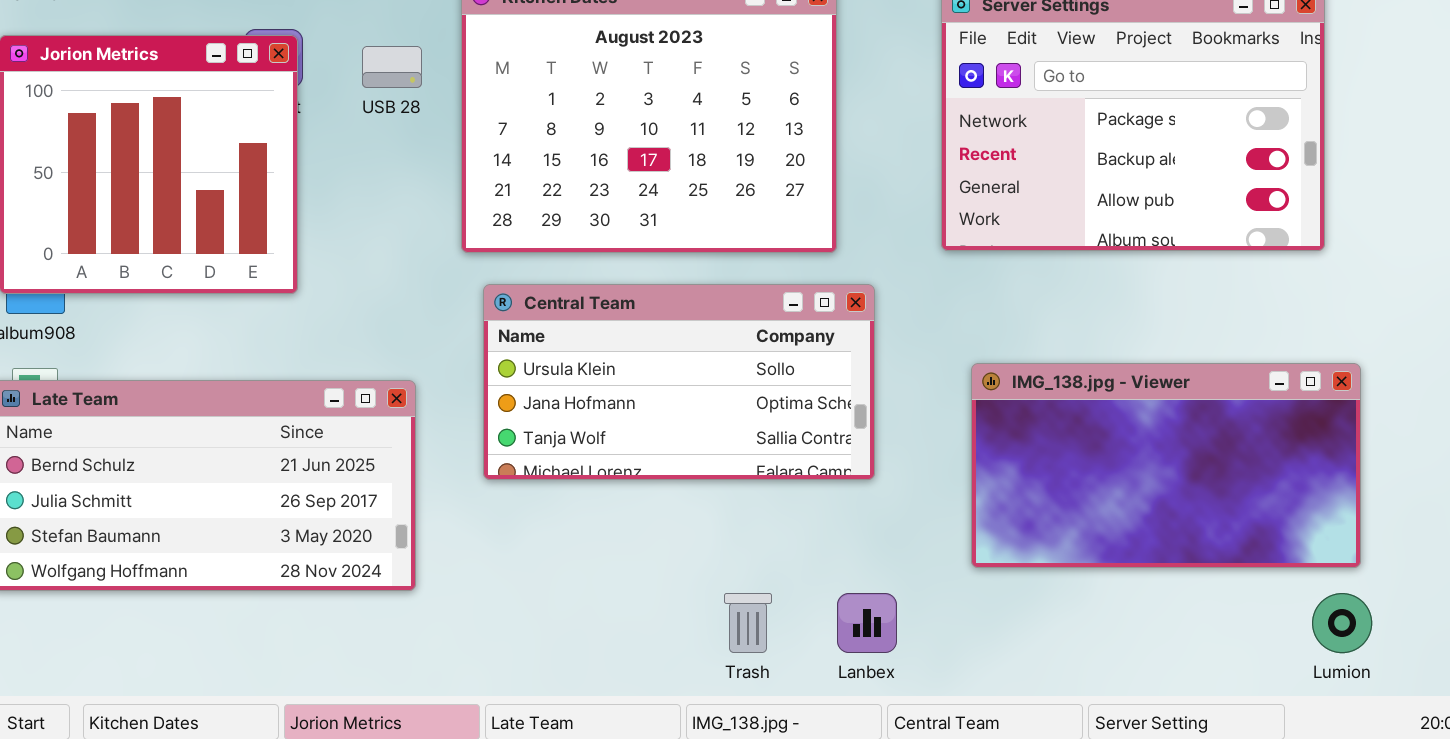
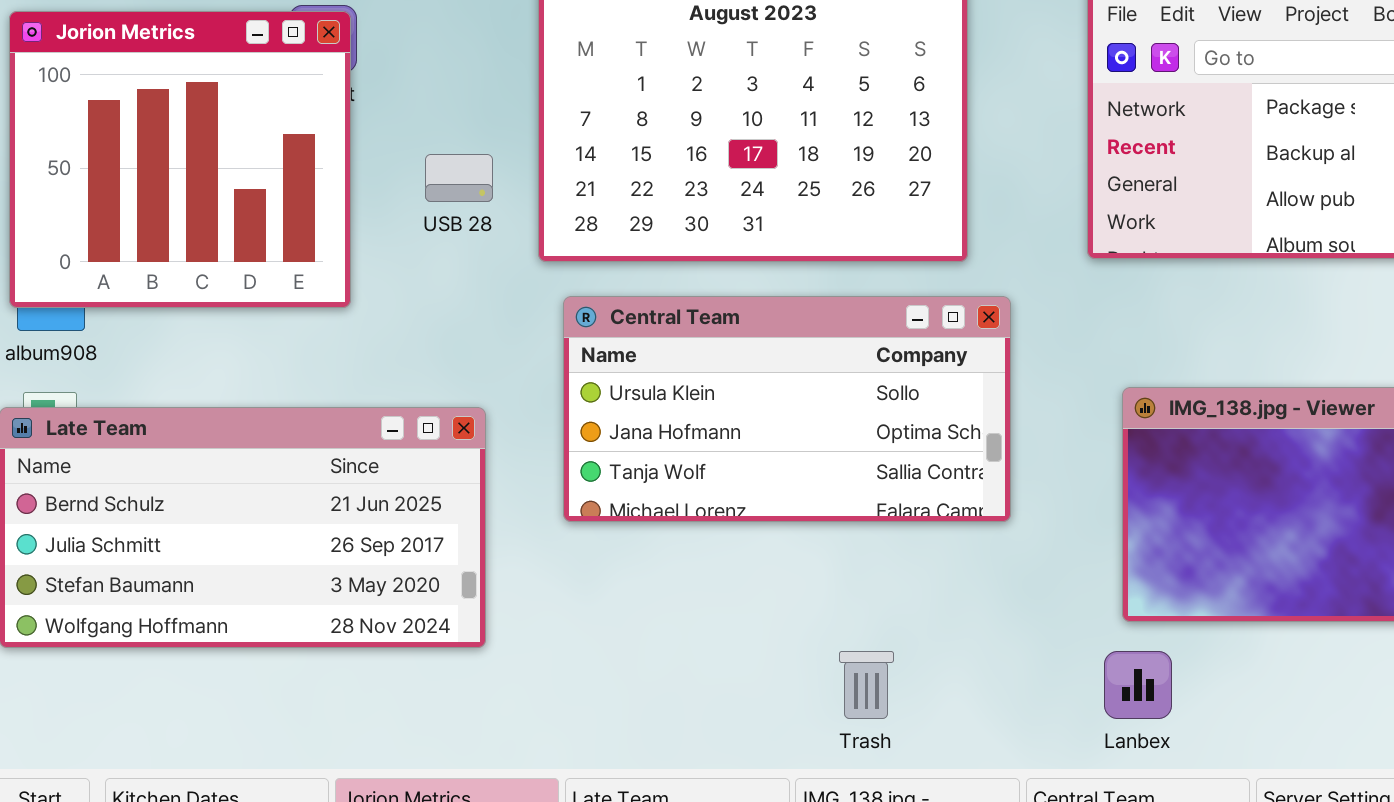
USB 28: [362,46,422,88] -> [425,154,493,202], moved
Lanbex: [837,593,897,653] -> [1104,651,1172,719], moved

